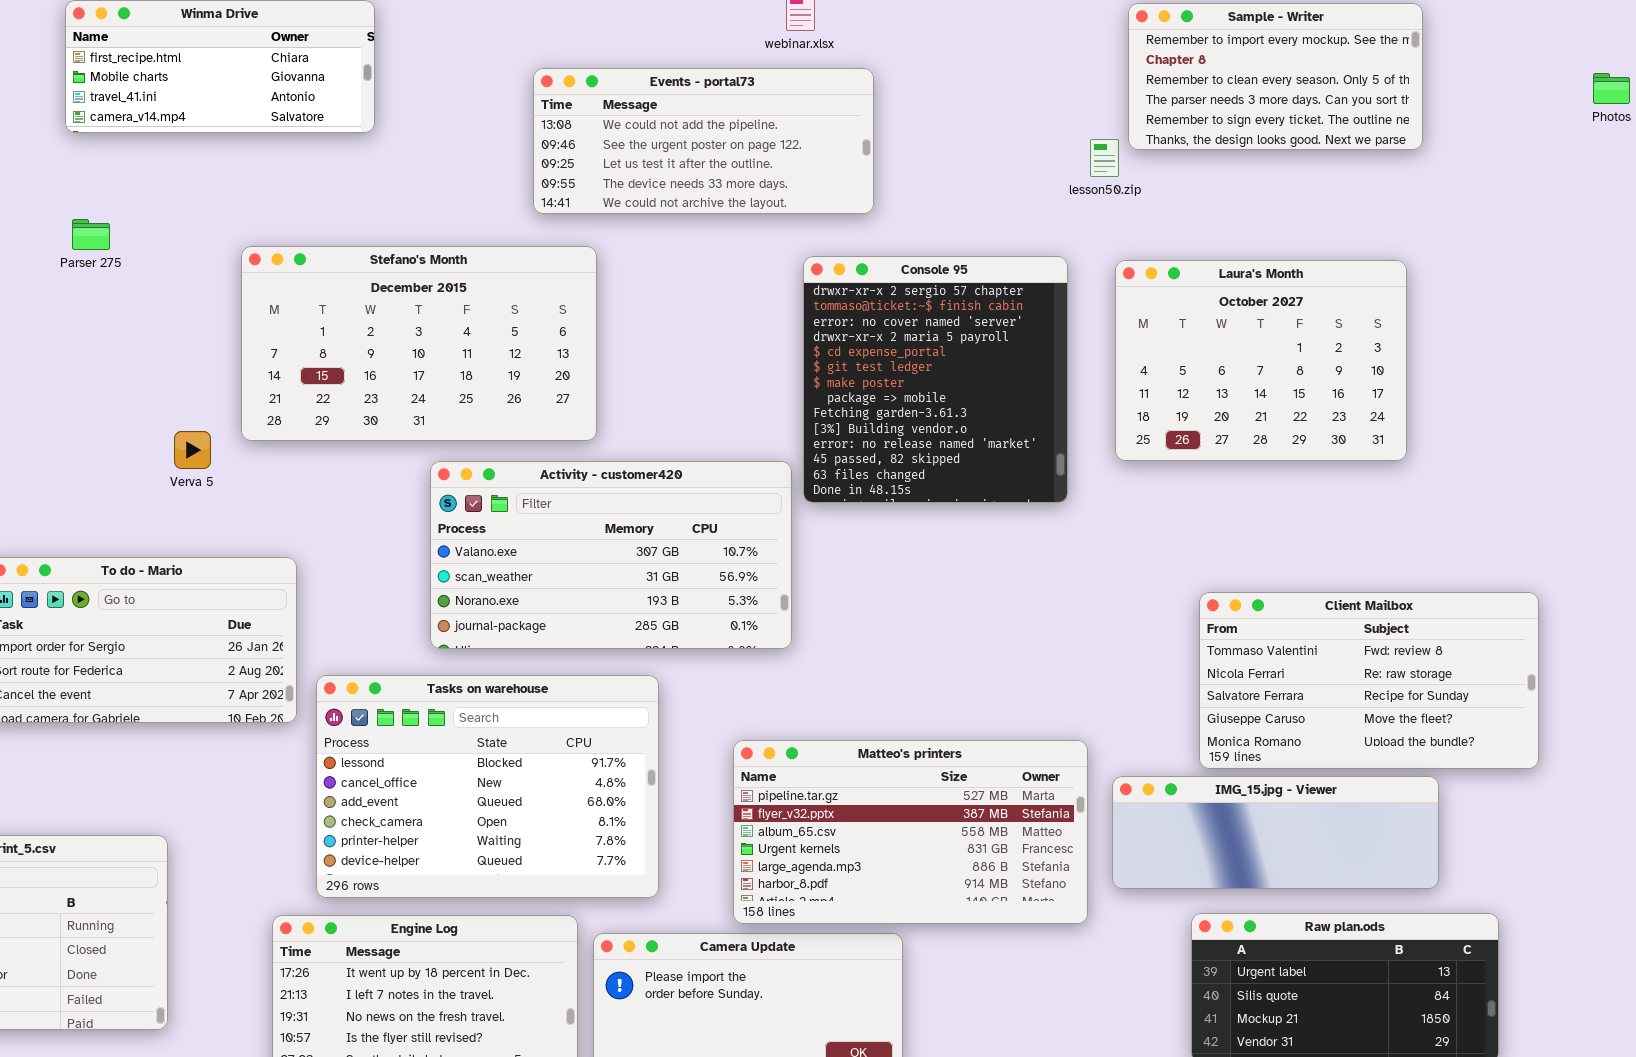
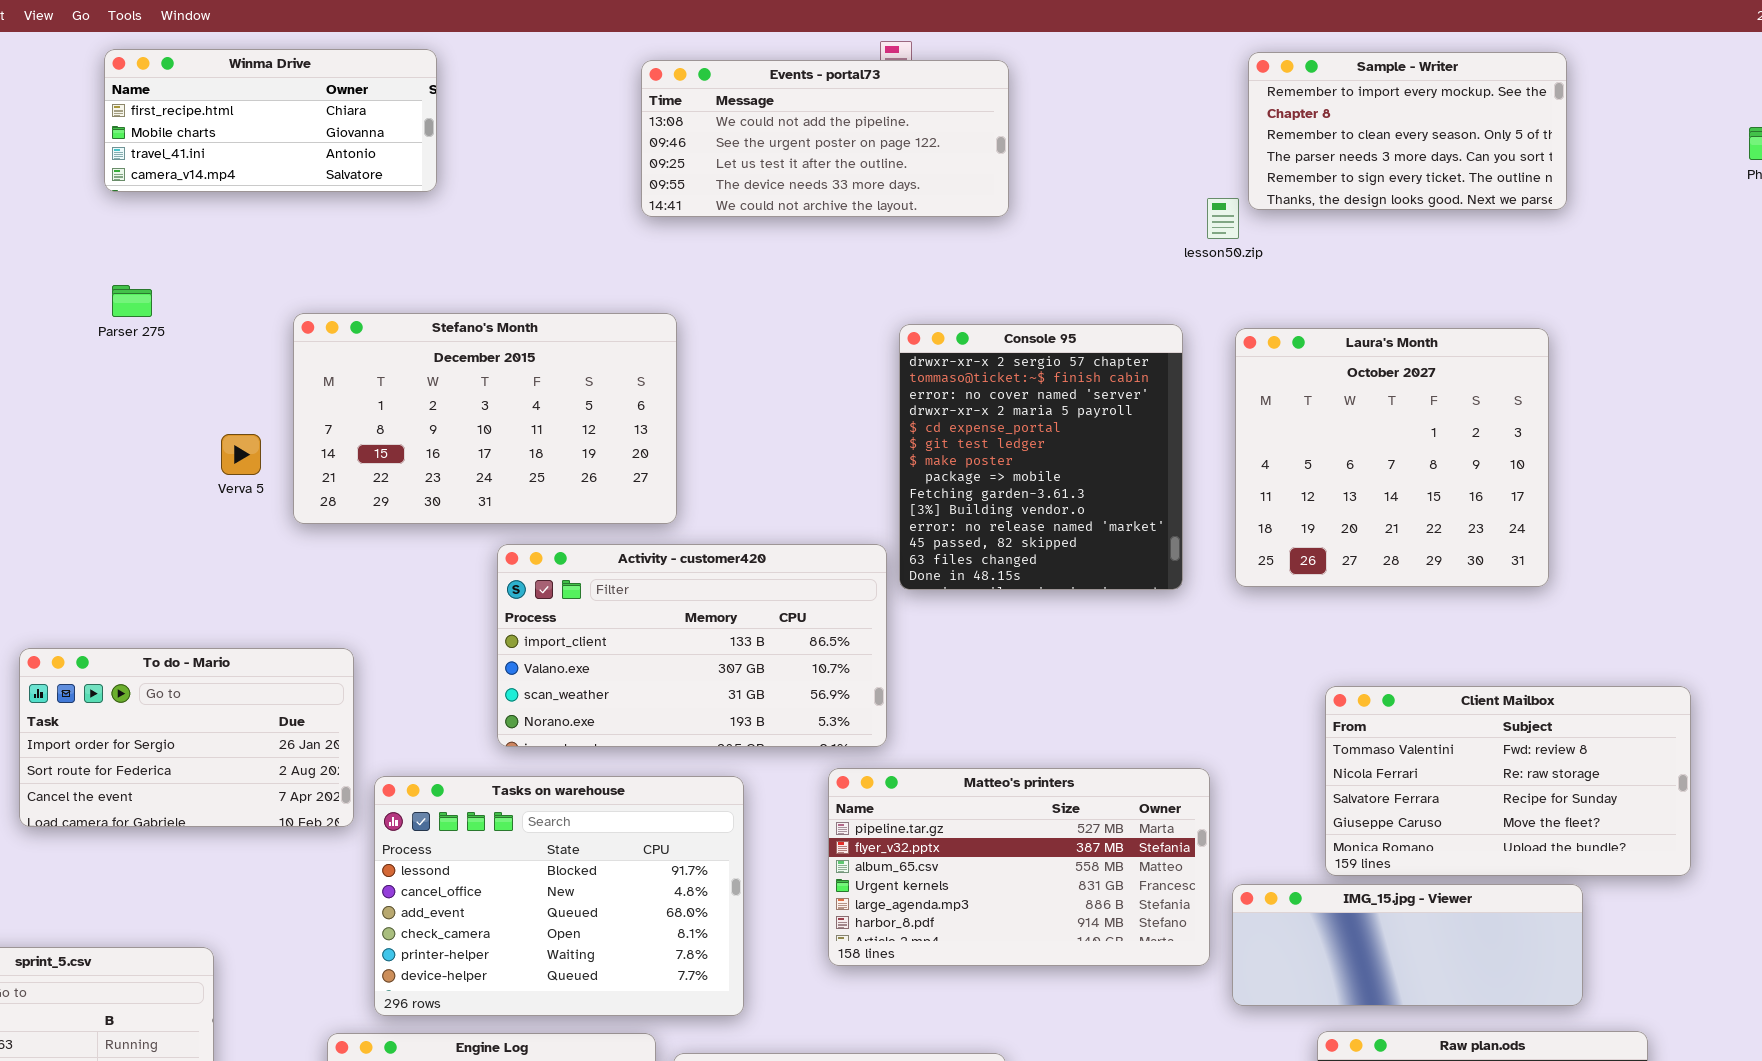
Events - portal73: [533,68,874,214] -> [641,60,1009,217], moved
Laura's Month: [1115,260,1407,461] -> [1235,328,1549,587], resized
Verva 5: [174,431,211,469] -> [221,434,261,475], moved
Activity - customer420: [430,461,792,649] -> [497,544,887,747], scrolled up 1 row
Matteo's printers: [733,740,1088,924] -> [828,768,1210,966], moved

